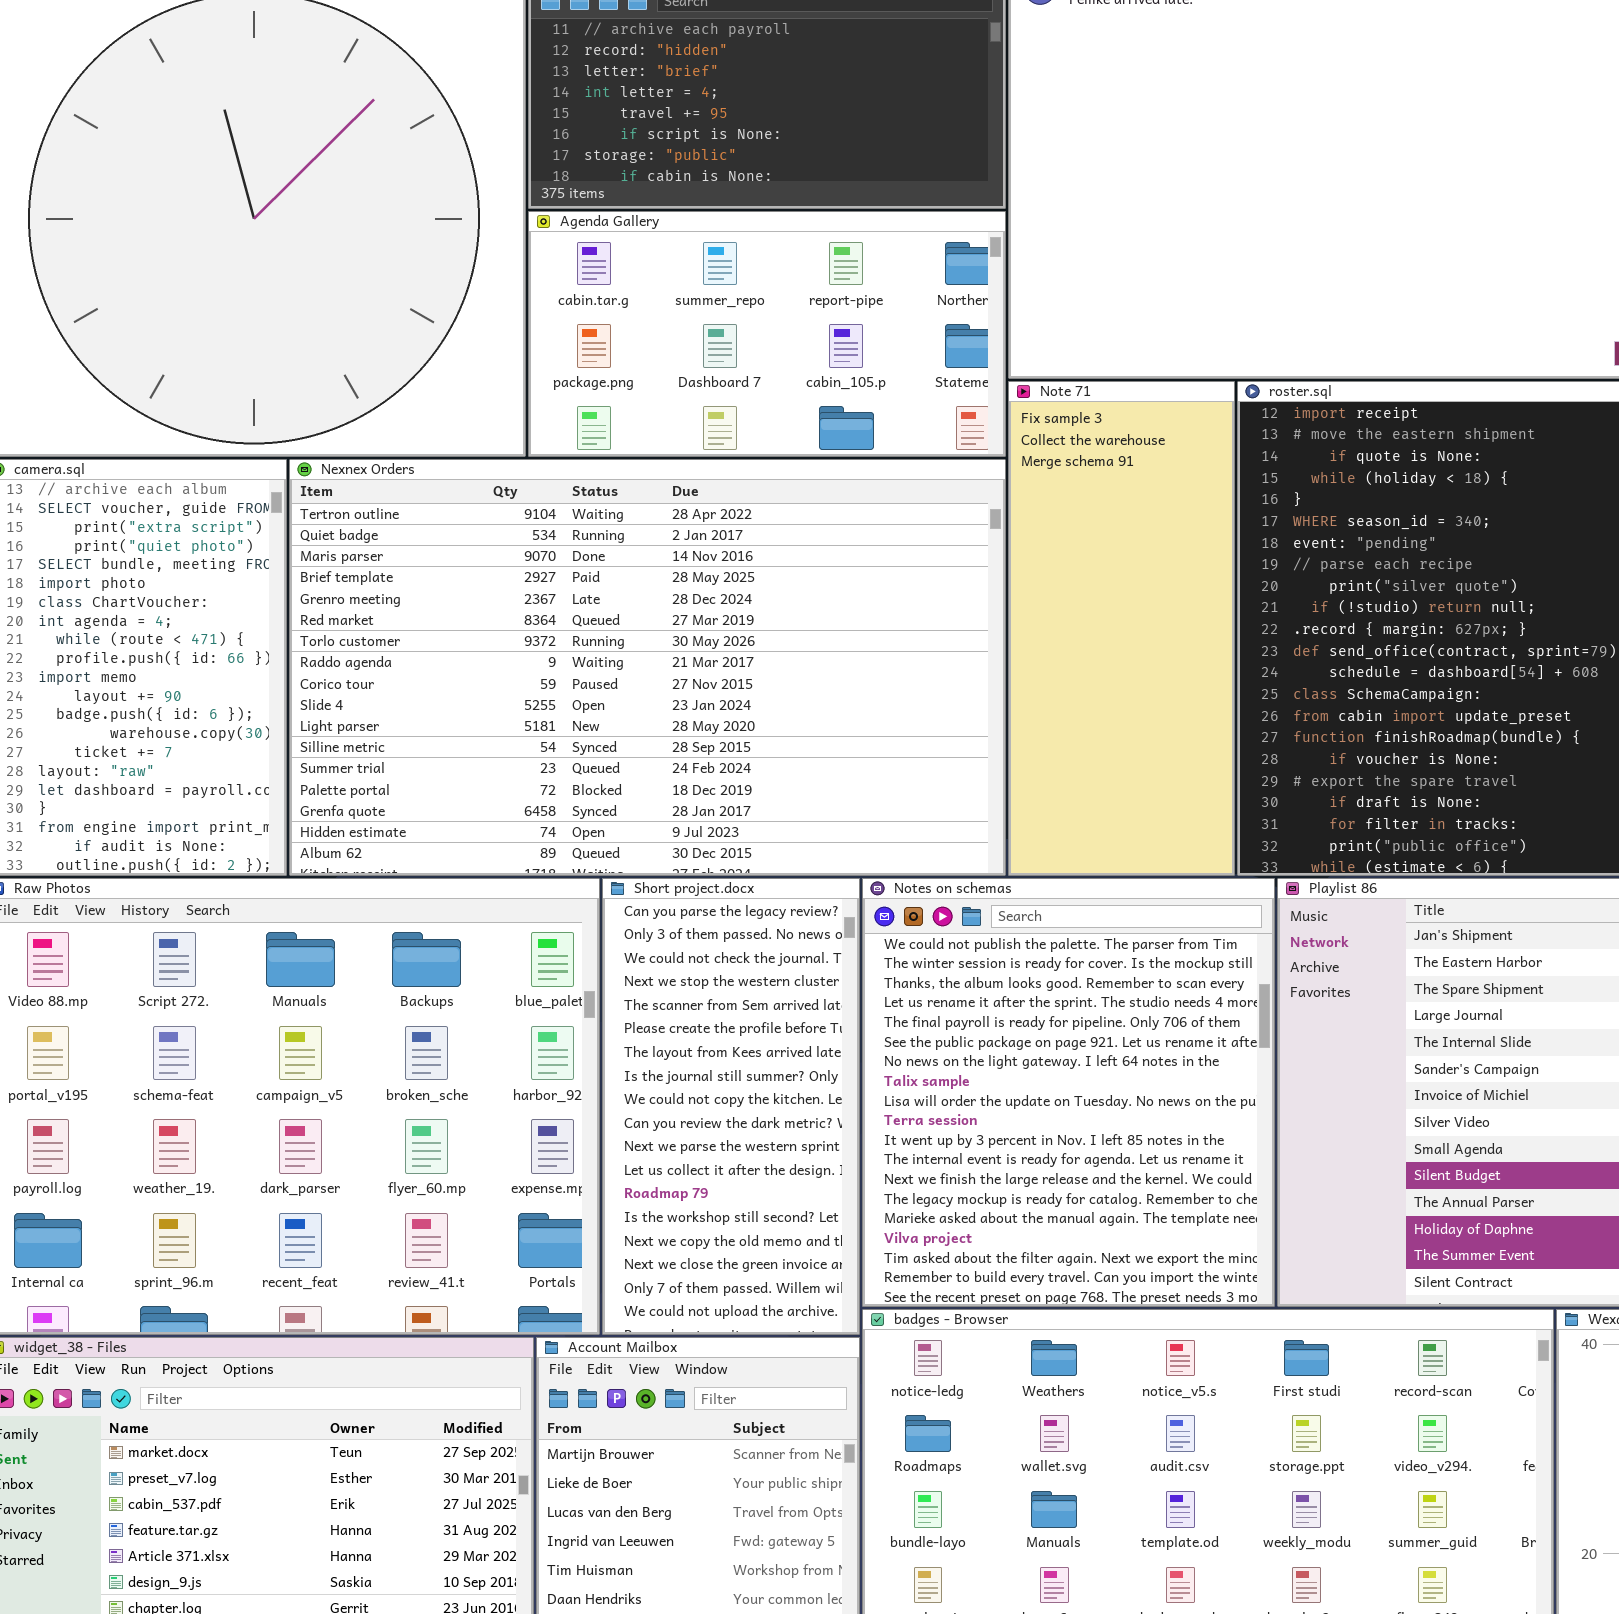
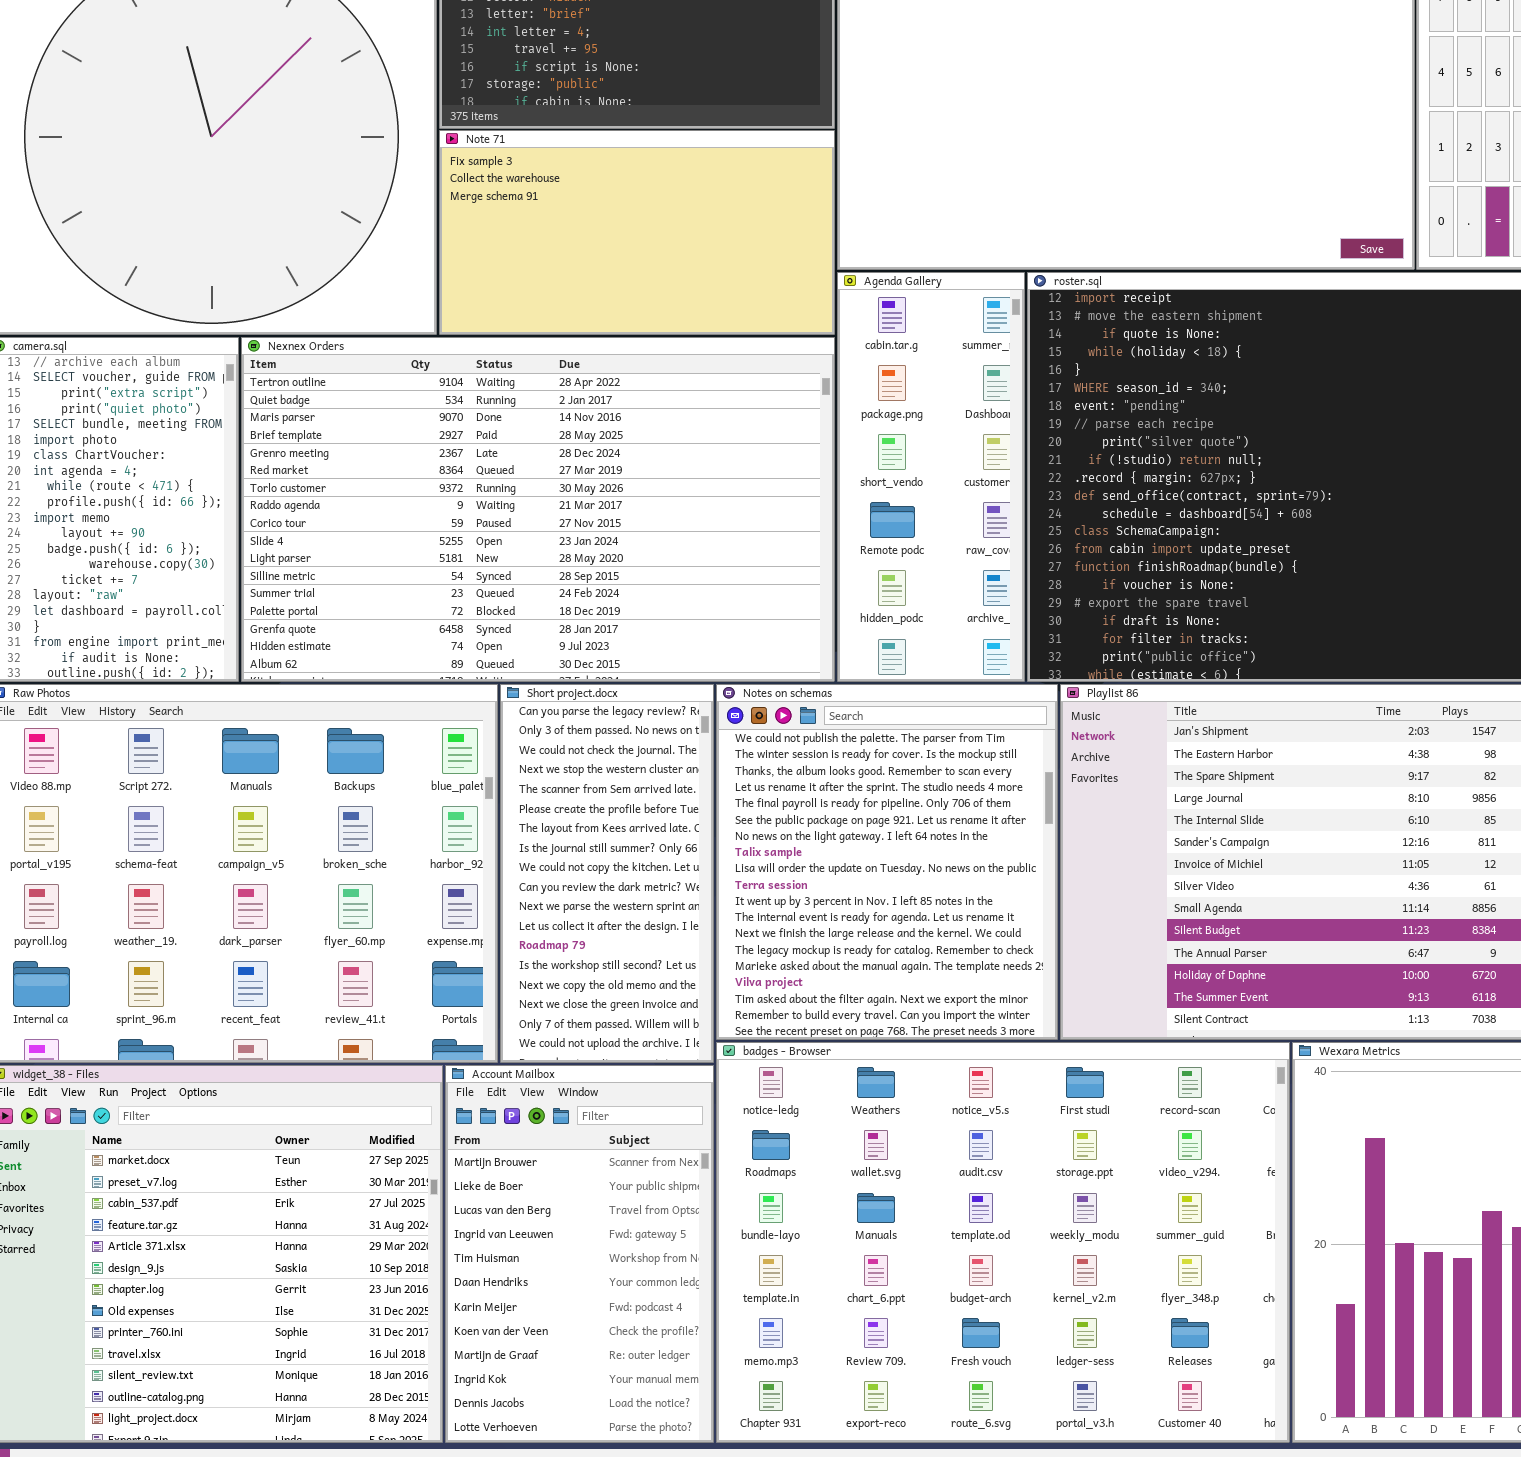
Agenda Gallery: [528,211,1006,457] -> [837,272,1025,682], moved, resized
Note 71: [1008,381,1235,876] -> [439,130,835,335], moved, resized

